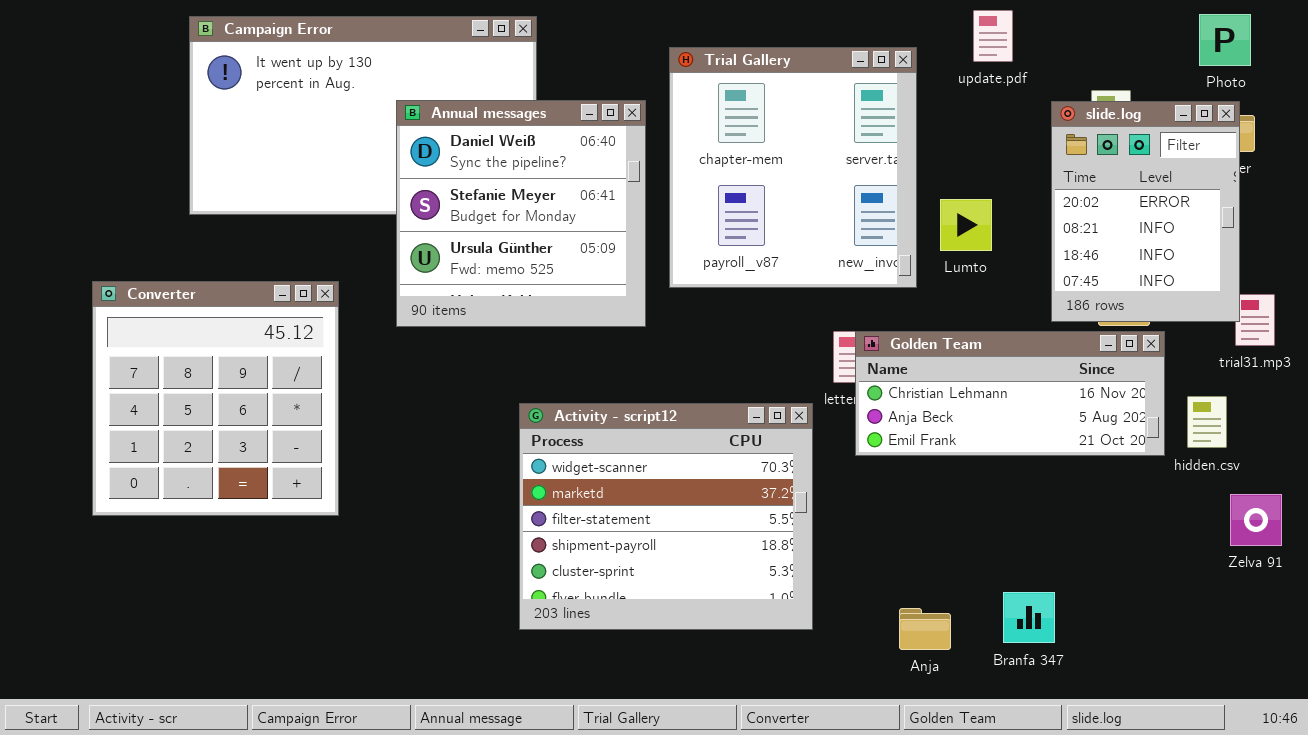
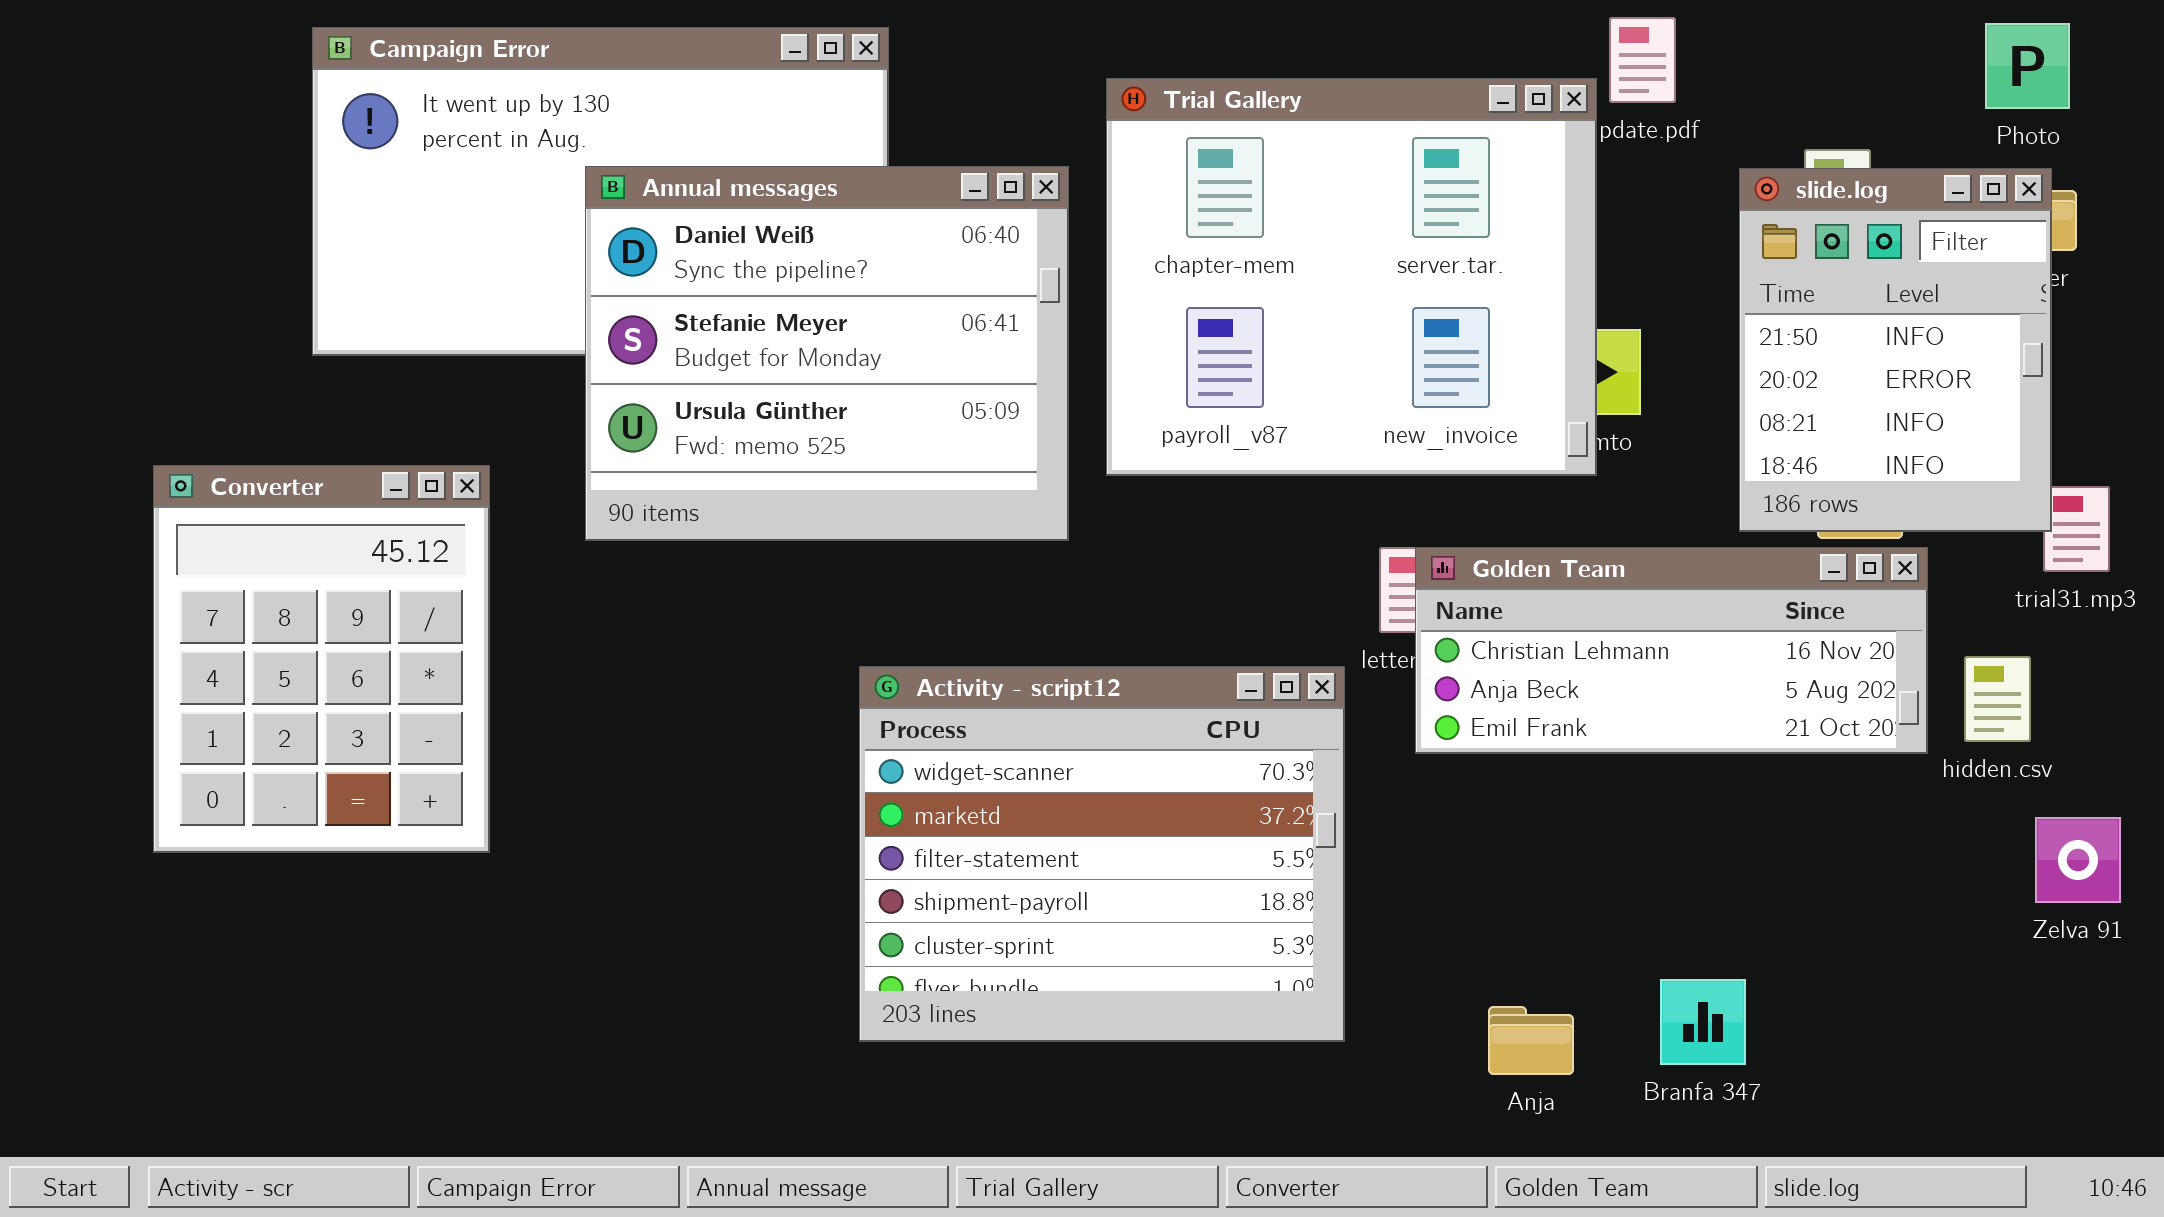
Trial Gallery: [669,47,917,288] -> [1106,78,1597,476], resized
Annual messages: [396,100,646,327] -> [585,166,1069,541], resized
slide.log: [1051,101,1240,322] -> [1739,168,2052,532], scrolled up 1 row
Converter: [92,281,339,516] -> [153,465,490,853], resized

